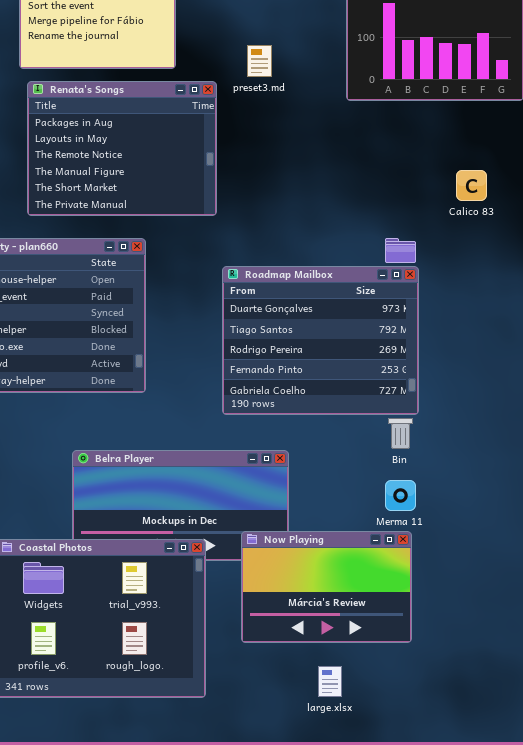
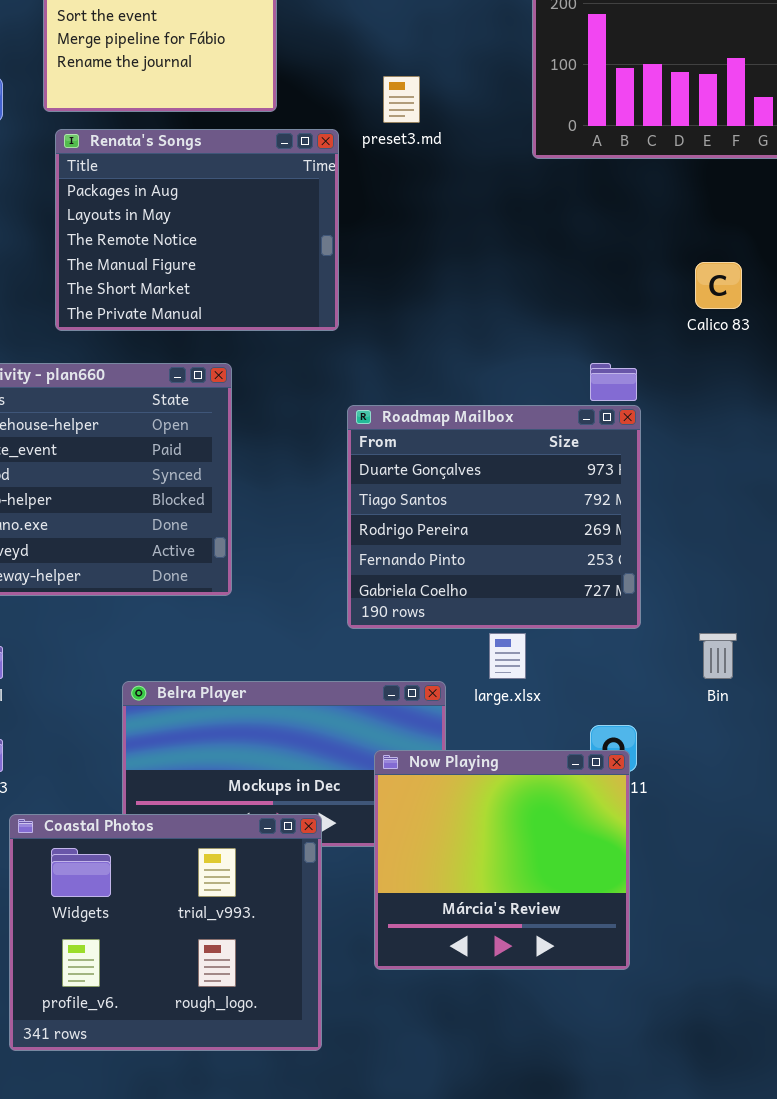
Bin: [388,418,413,449] -> [699,633,737,679], moved
Now Playing: [241,531,412,643] -> [374,750,630,970], resized
large.xlsx: [318,666,342,697] -> [489,633,526,679], moved

